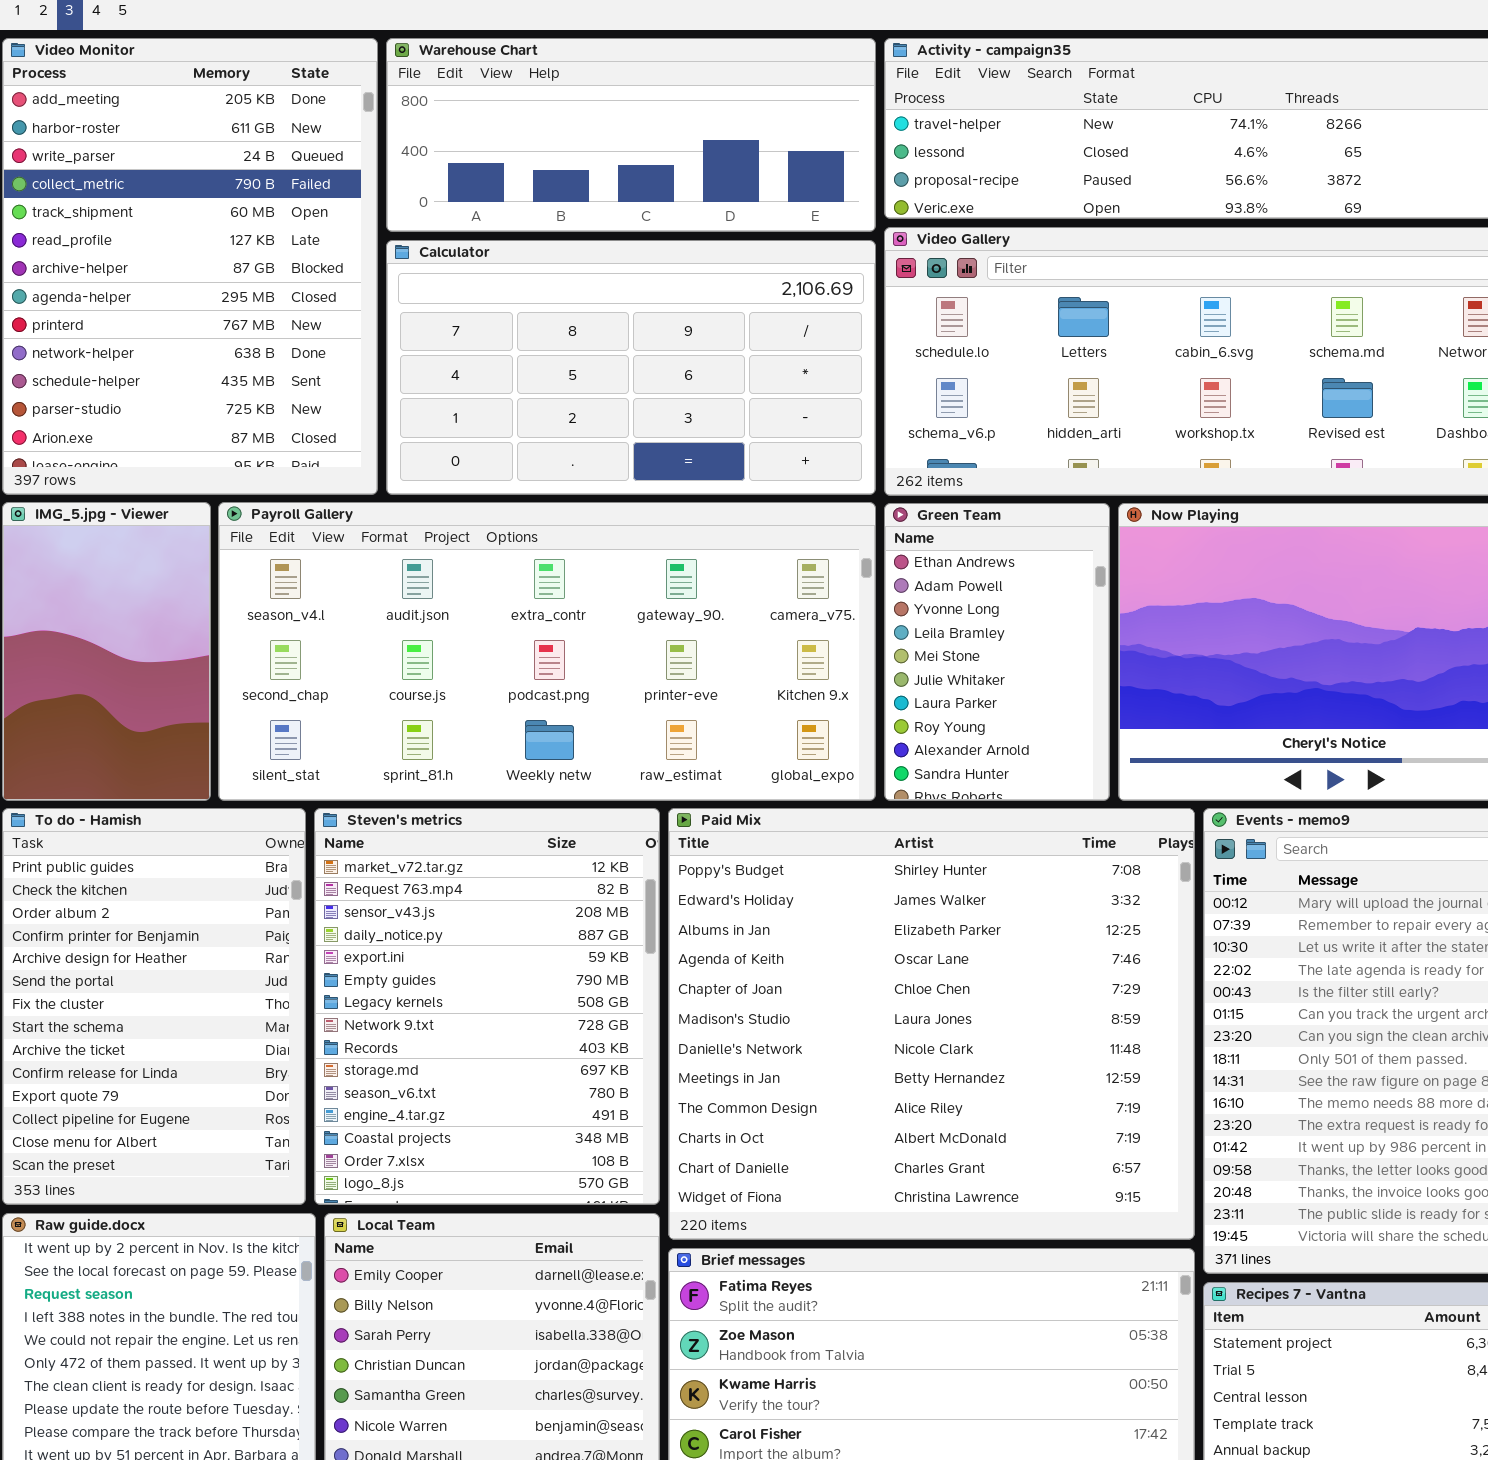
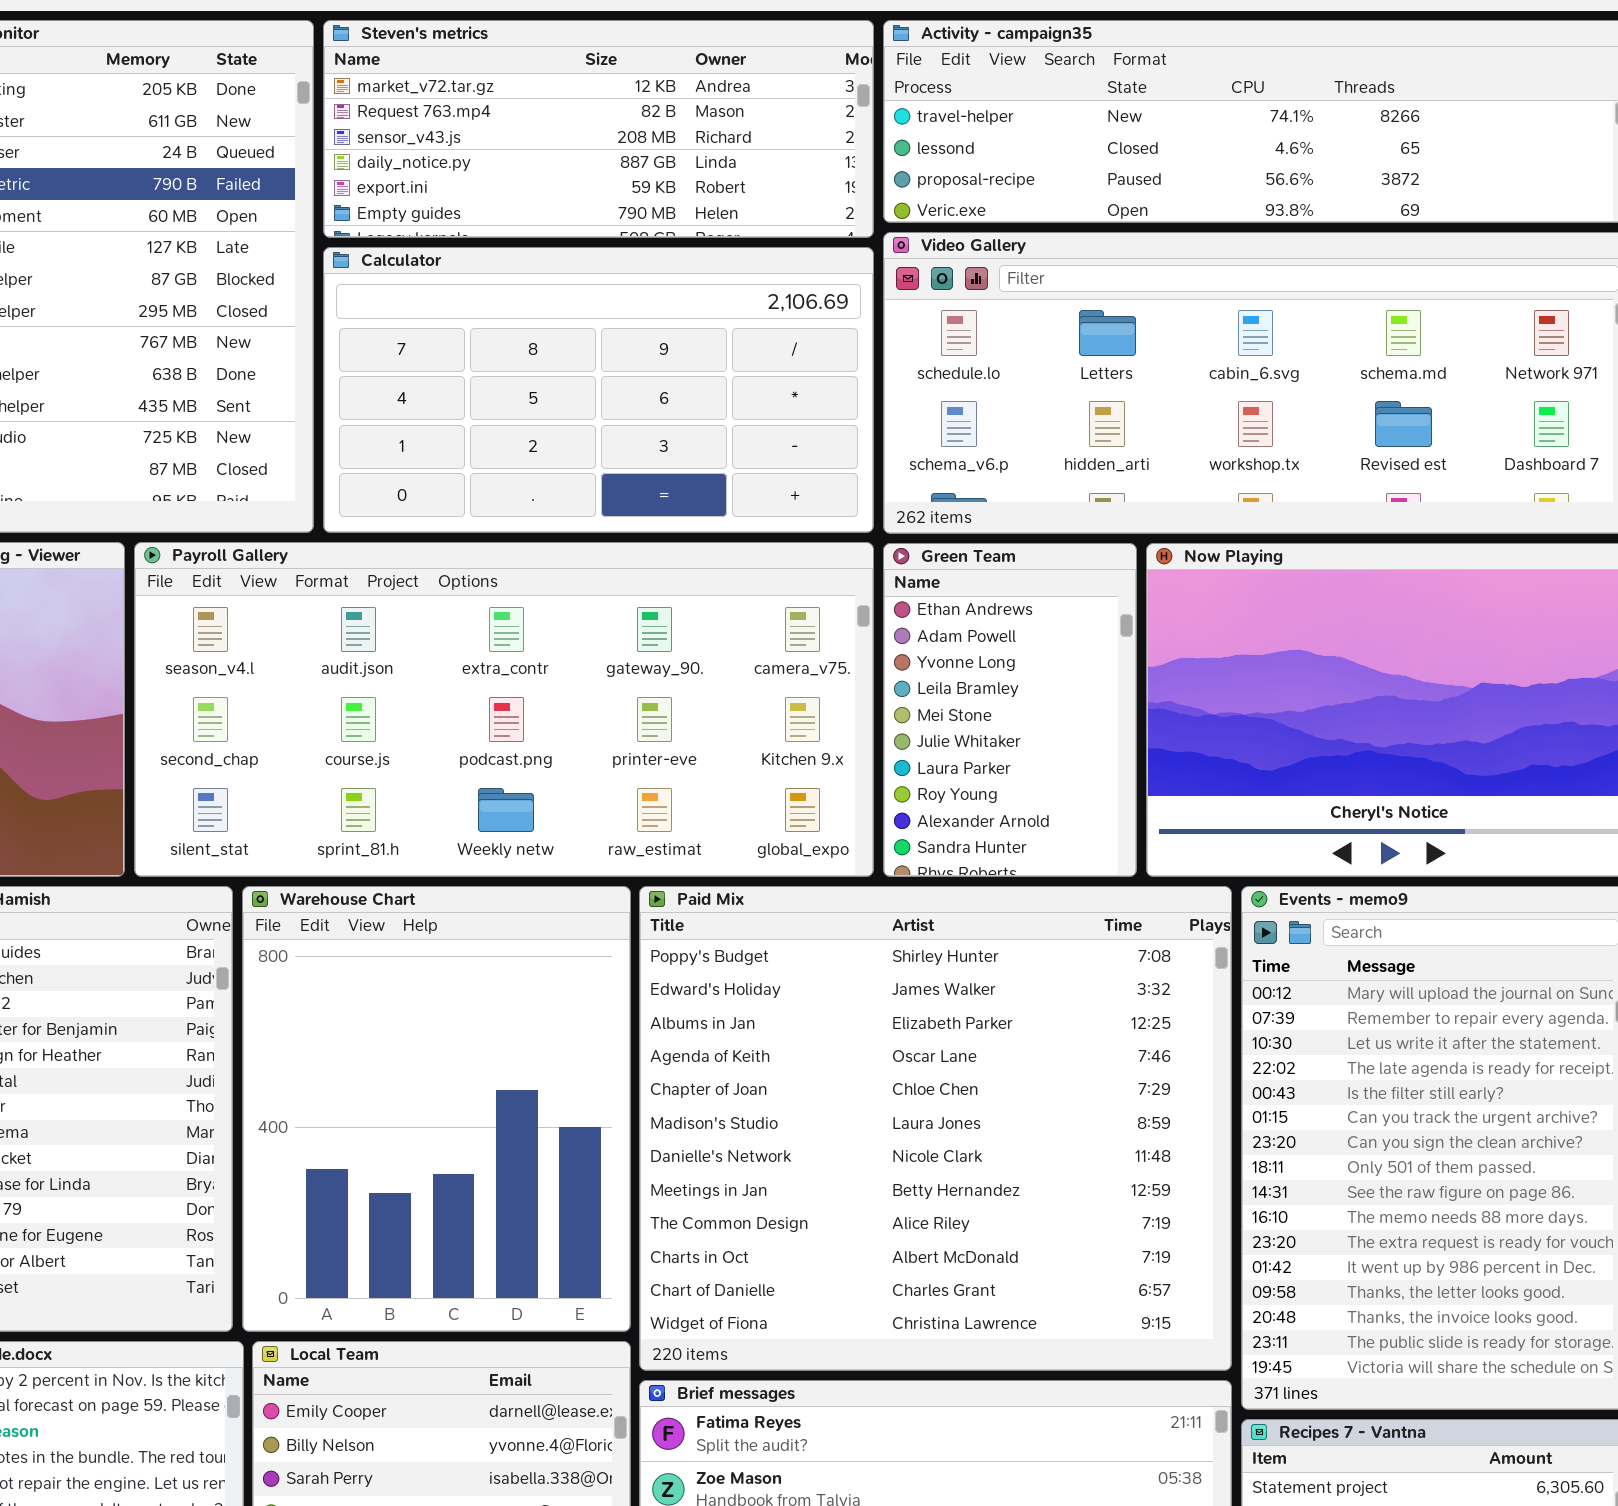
Warehouse Chart: [386,38,876,232] -> [242,886,631,1332], moved, resized
Steven's metrics: [314,808,660,1205] -> [323,20,874,238], moved, resized

